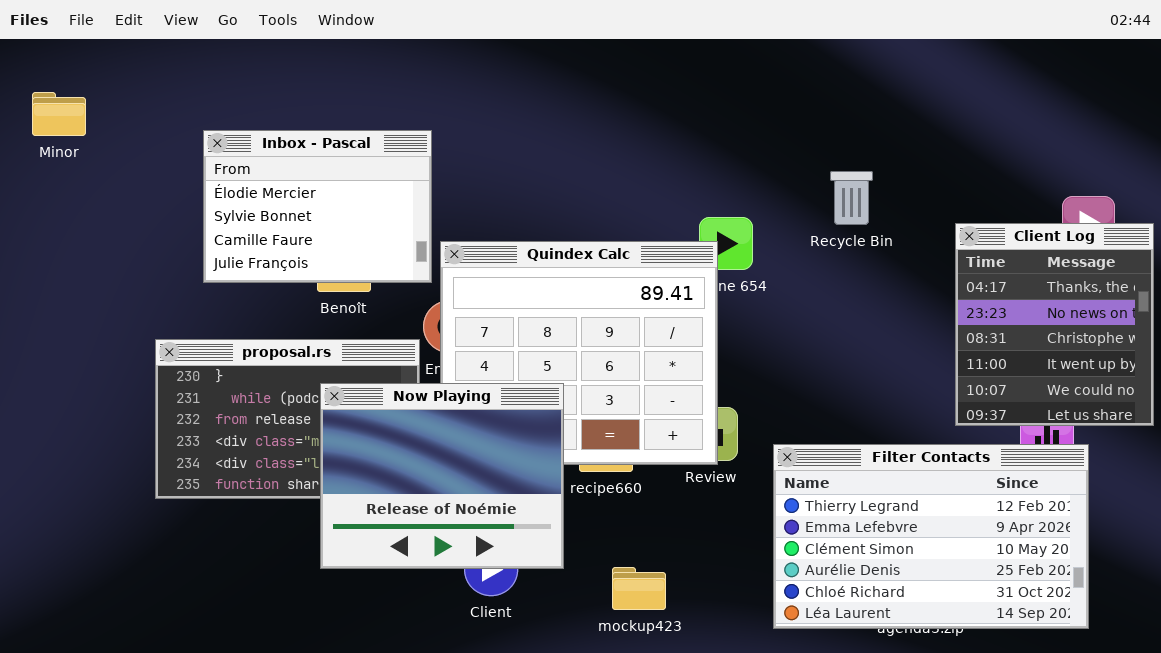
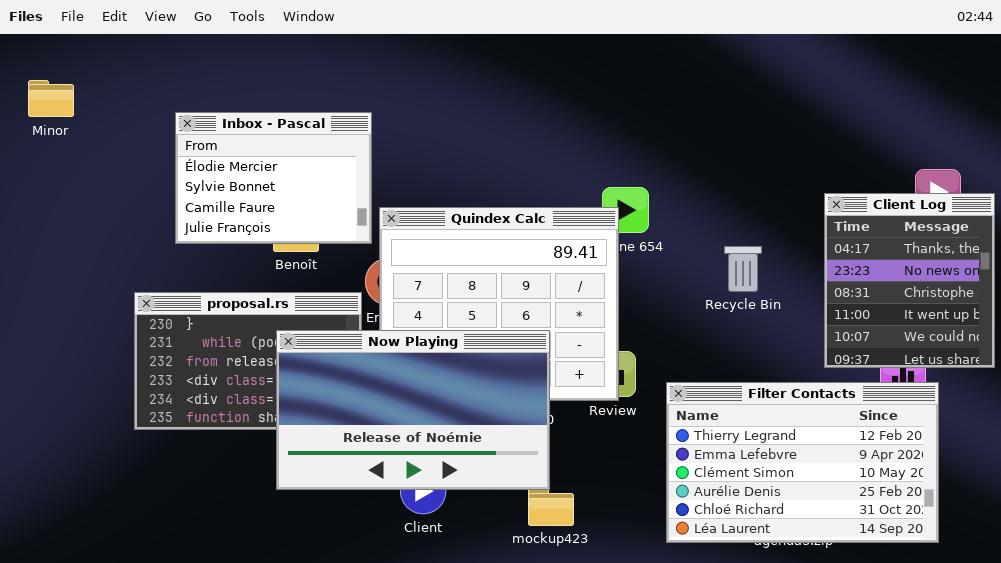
Recycle Bin: [830,171,873,225] -> [724,246,762,292], moved
Now Playing: [320,383,564,569] -> [276,330,550,490], resized

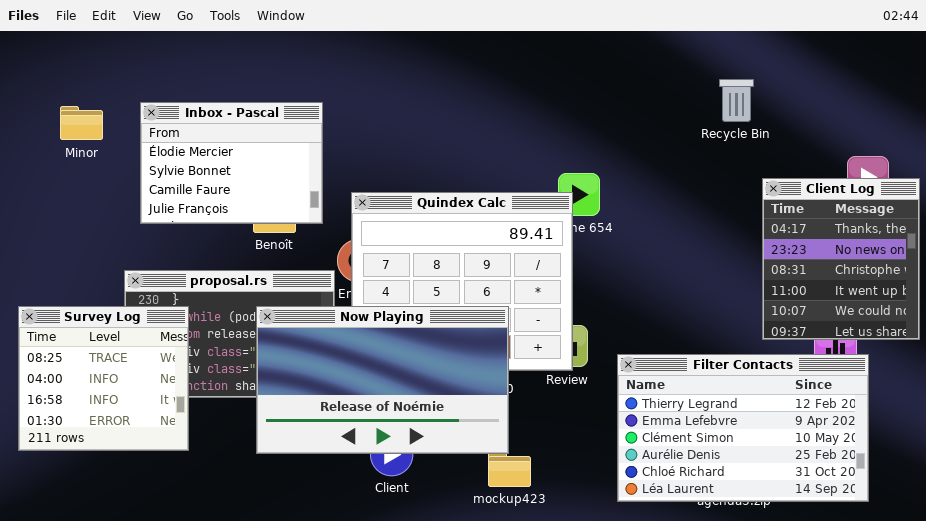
Minor: [28,80,74,117] -> [60,106,103,140], moved
Inbox - Pascal: [175,112,372,244] -> [140,102,323,224], moved
Recycle Bin: [724,246,762,292] -> [719,79,754,122], moved
Survey Log: none -> [18,306,189,451], opened

